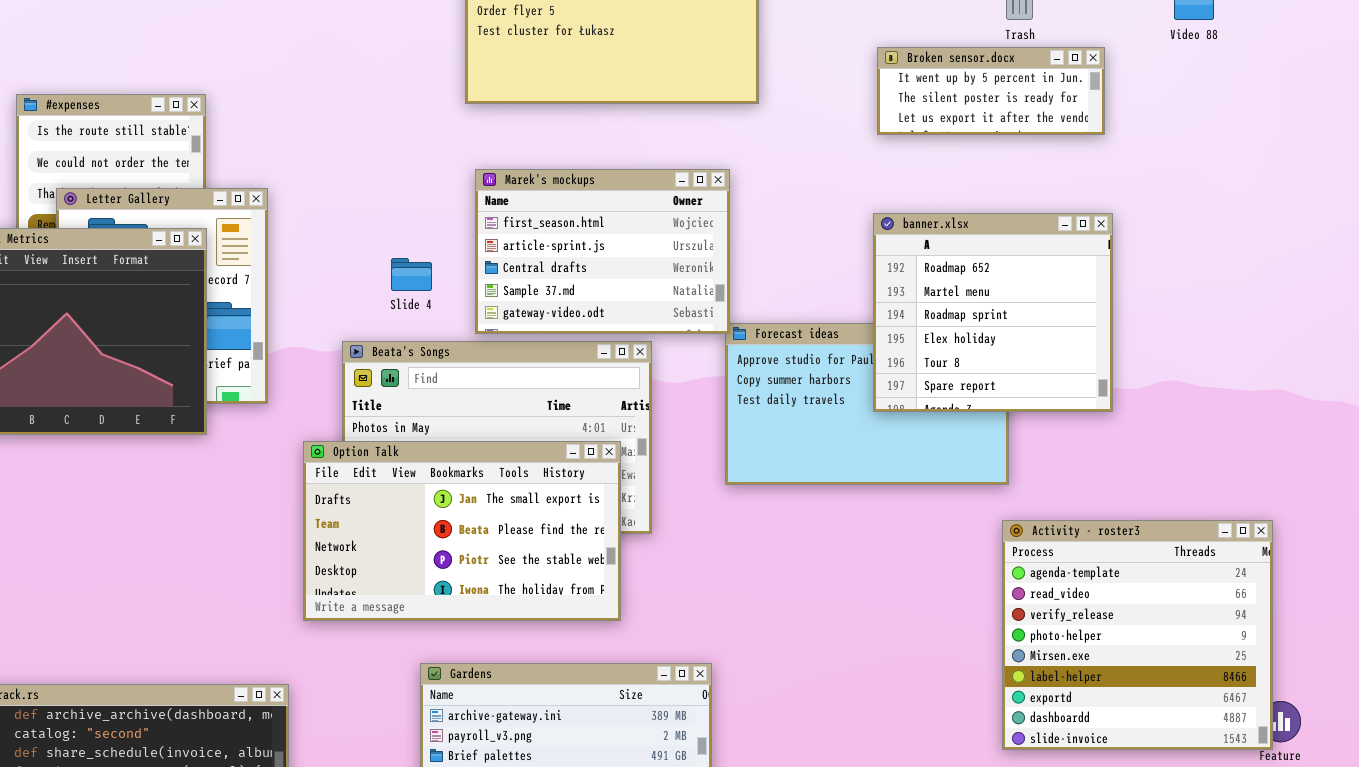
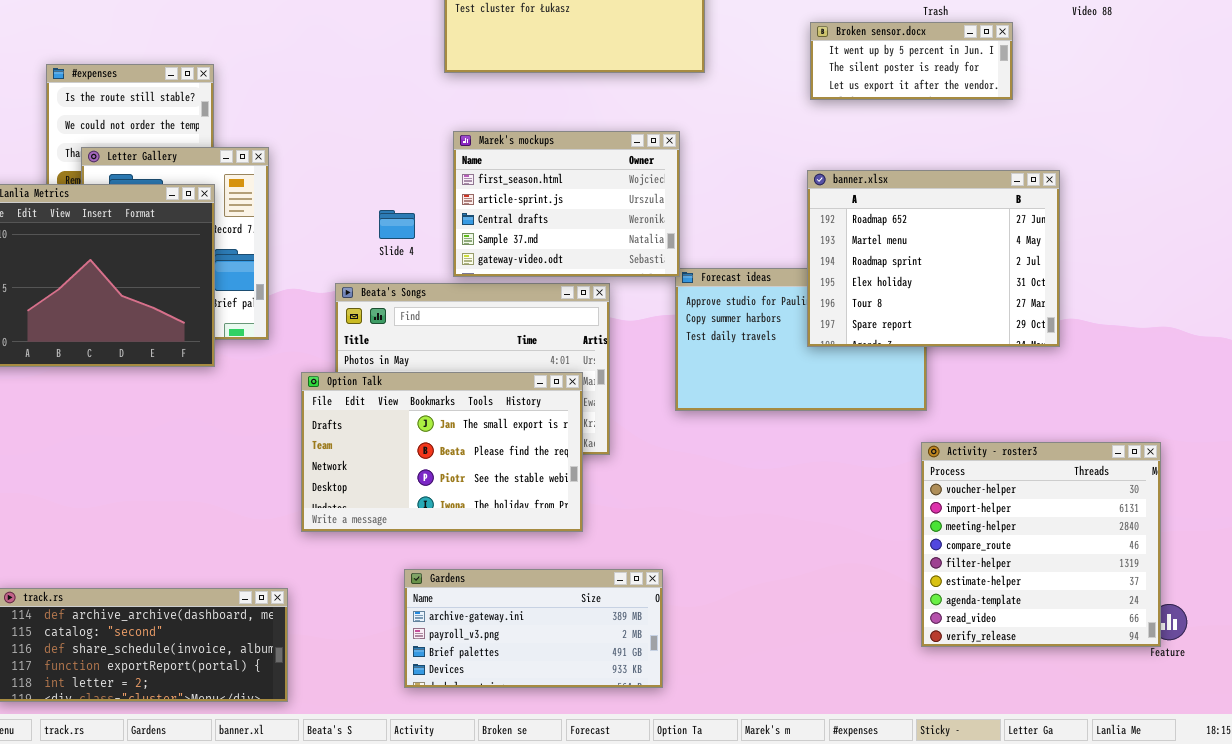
banner.xlsx: [873,213,1113,412] -> [807,170,1060,347], resized
Activity - roster3: [1002,520,1273,750] -> [921,442,1161,647], scrolled up 6 rows

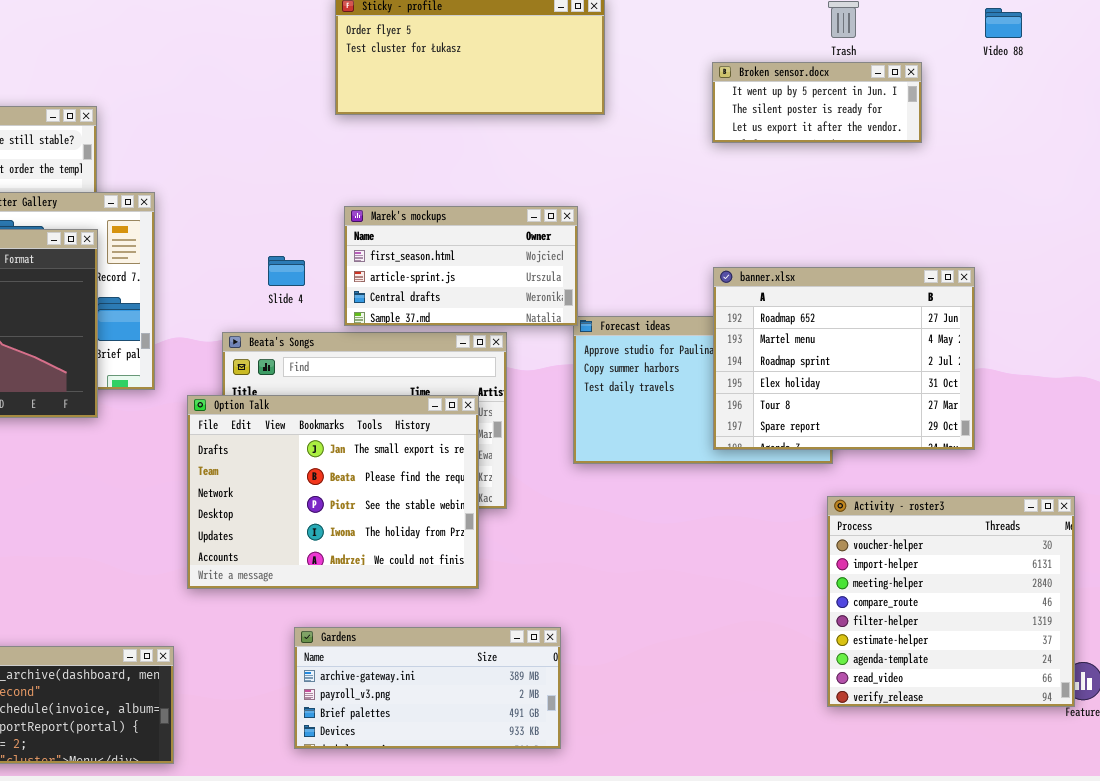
Marek's mockups: [453,131,680,277] -> [344,206,578,326], resized
banner.xlsx: [807,170,1060,347] -> [713,267,975,450], moved
Option Talk: [301,372,583,532] -> [187,395,479,589], resized

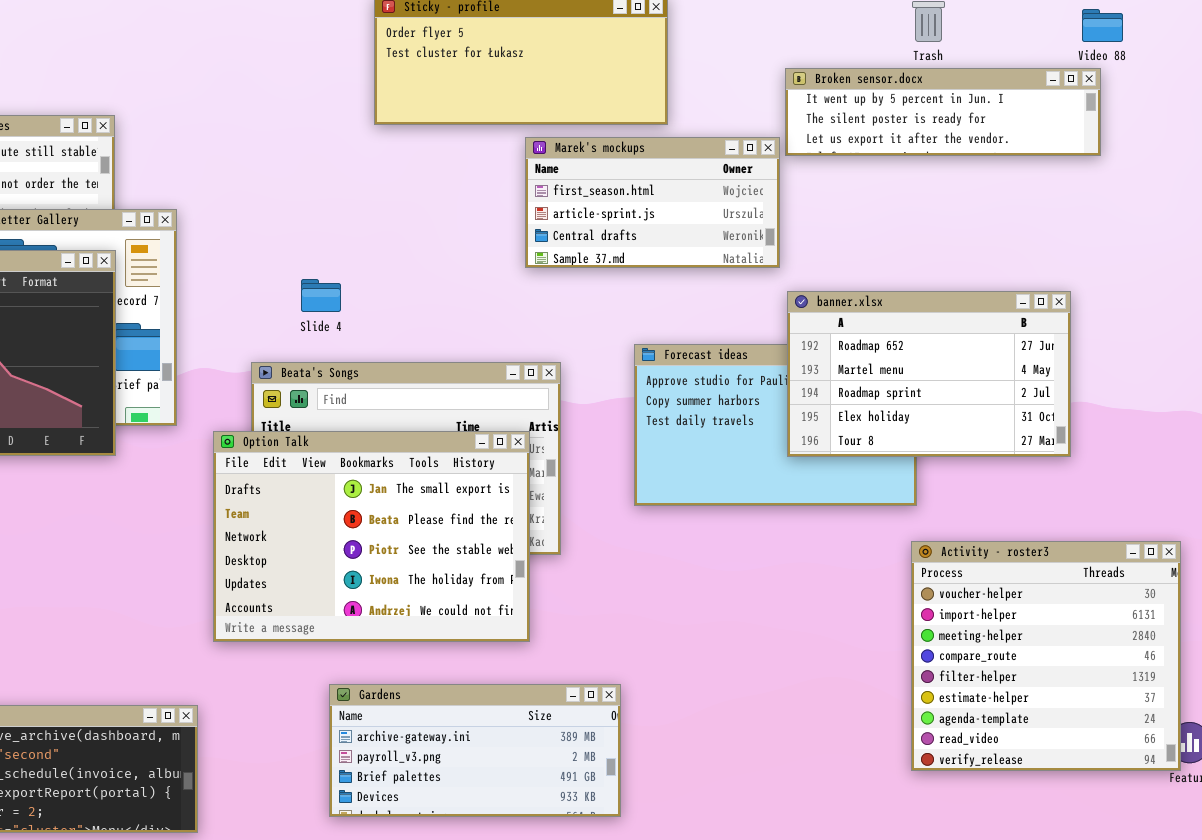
Broken sensor.docx: [712,62,922,143] -> [785,68,1101,156], resized
Marek's mockups: [344,206,578,326] -> [525,137,780,268], moved
banner.xlsx: [713,267,975,450] -> [787,291,1071,457], resized

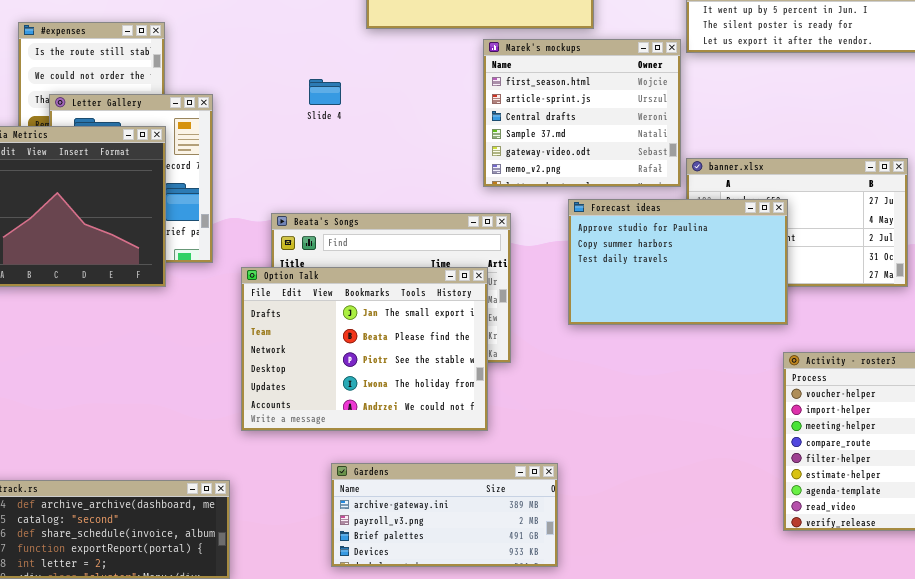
Marek's mockups: [525,137,780,268] -> [483,39,681,187], resized
Slide 4: [301,279,341,312] -> [309,79,341,105], moved
Forecast ideas: [634,344,917,506] -> [568,199,788,325], raised

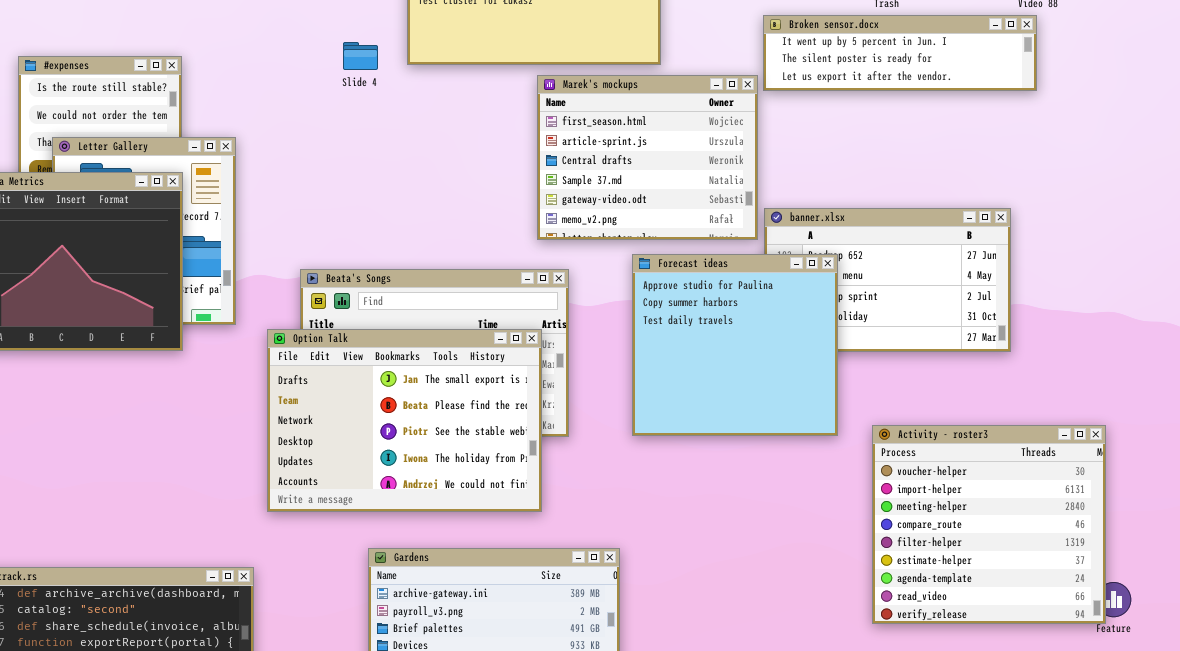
Slide 4: [309,79,341,105] -> [343,42,378,70], moved
Forecast ideas: [568,199,788,325] -> [632,254,838,436], resized

